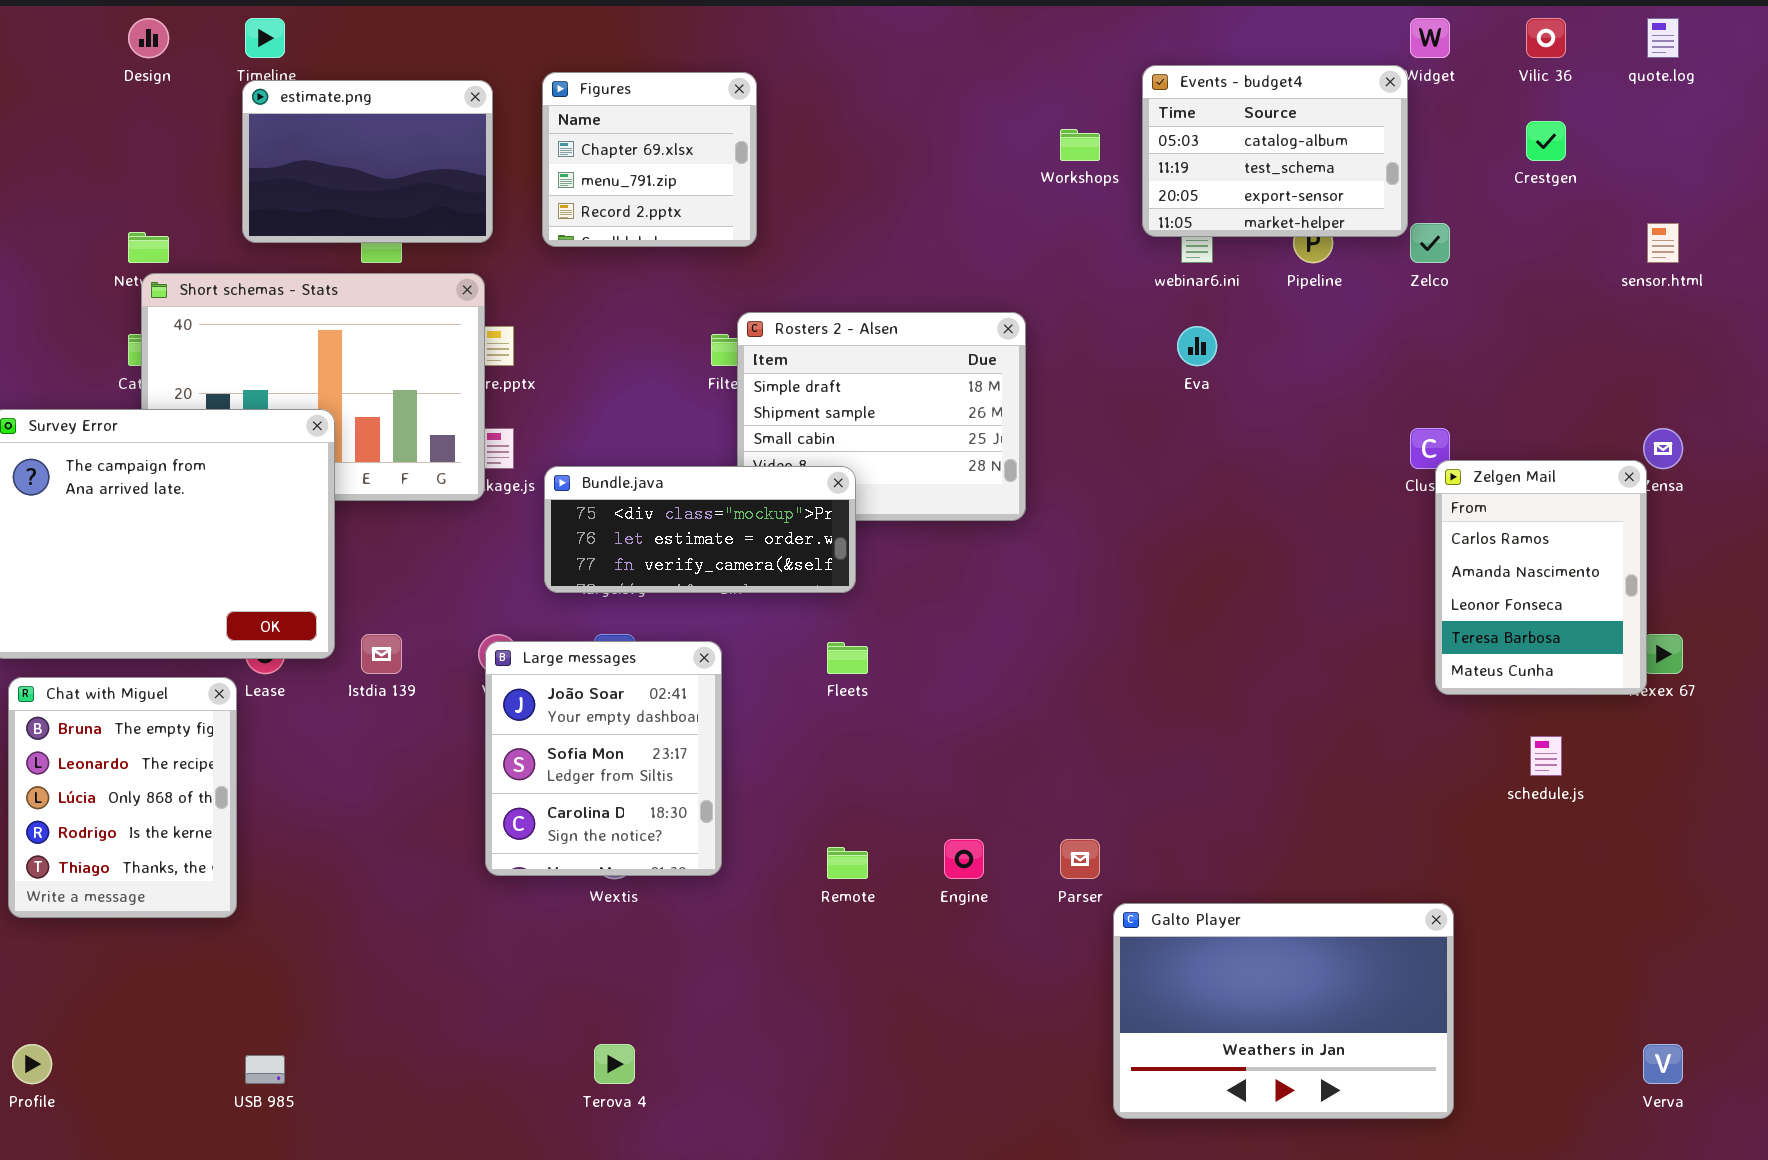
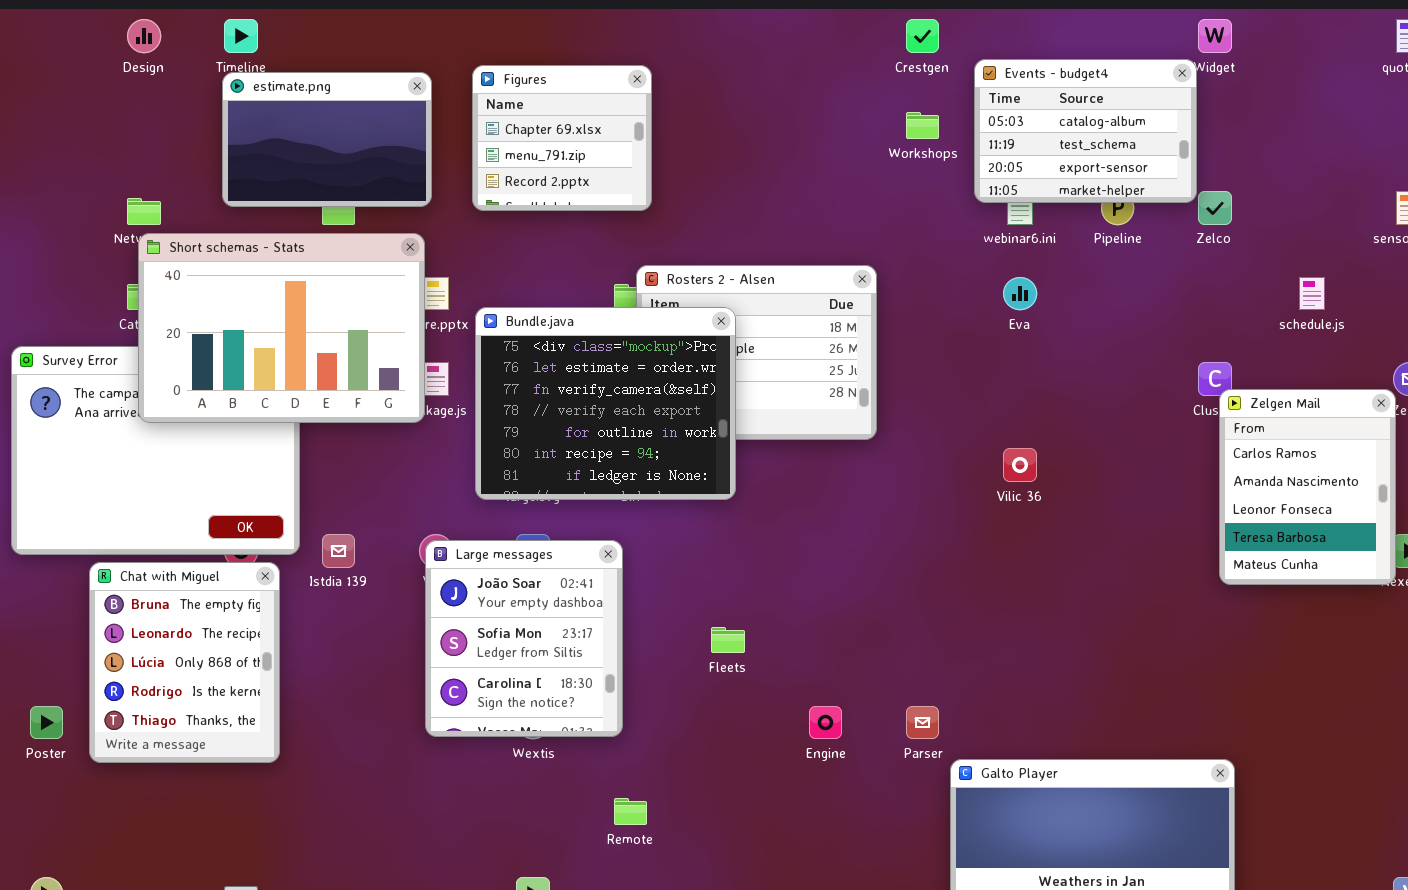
Vilic 36: [1526,18,1566,58] -> [1003,448,1037,482], moved
Crestgen: [1526,121,1566,161] -> [906,19,939,53], moved
Short schemas - Stats: [141,273,485,501] -> [138,233,425,423], raised
Bundle.java: [544,466,856,593] -> [475,307,736,500], resized
Fleets: [827,642,868,674] -> [711,627,745,653], moved
Chat with Miguel: [8,677,237,918] -> [89,562,280,763], moved
schedule.js: [1530,736,1562,776] -> [1299,277,1325,310], moved
Remote: [827,847,868,879] -> [614,798,647,825], moved

